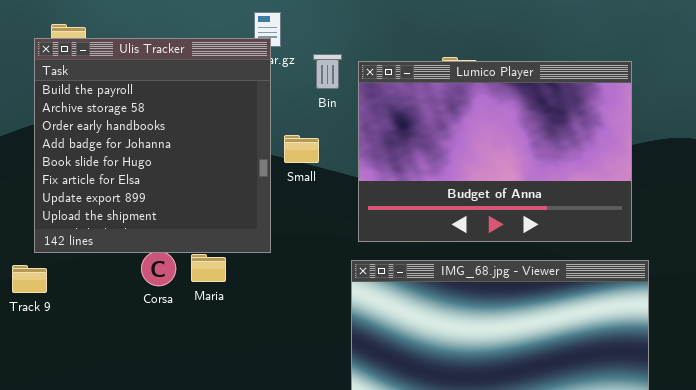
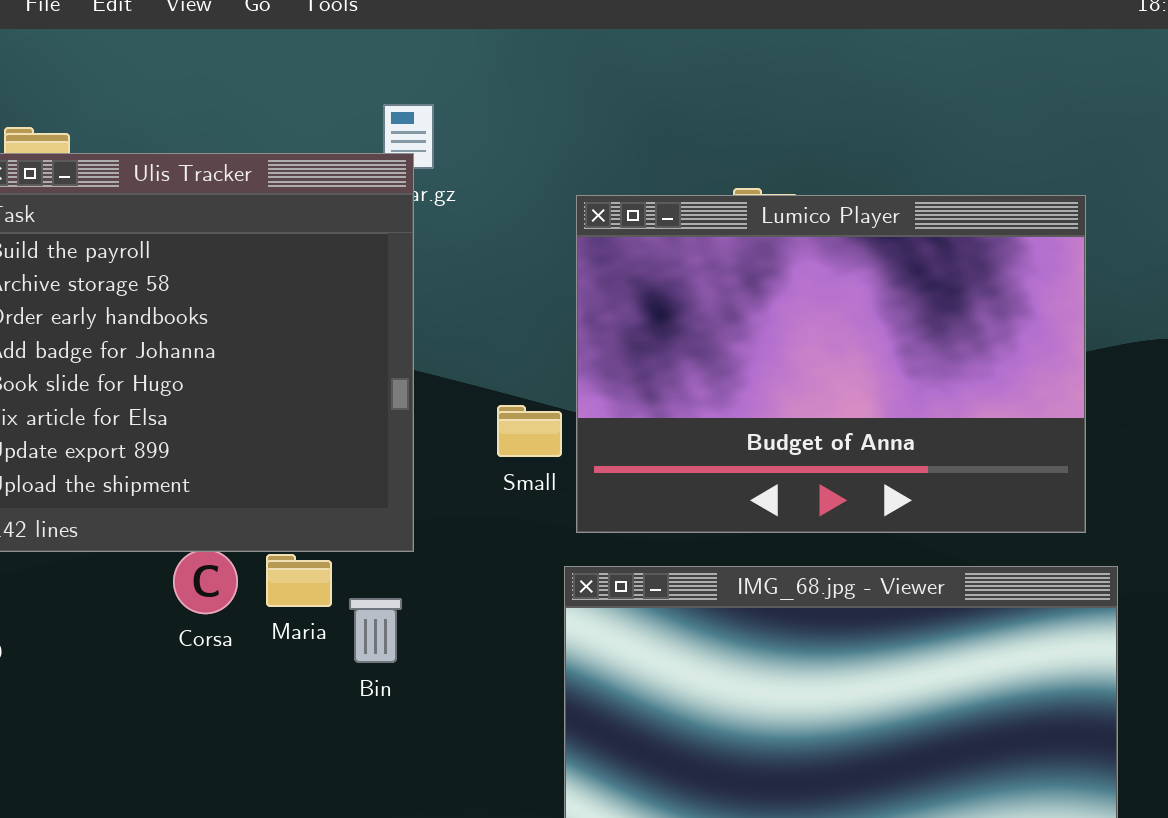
Bin: [313,54,342,89] -> [349,598,402,663], moved
Small: [284,135,319,163] -> [497,405,562,457], moved

